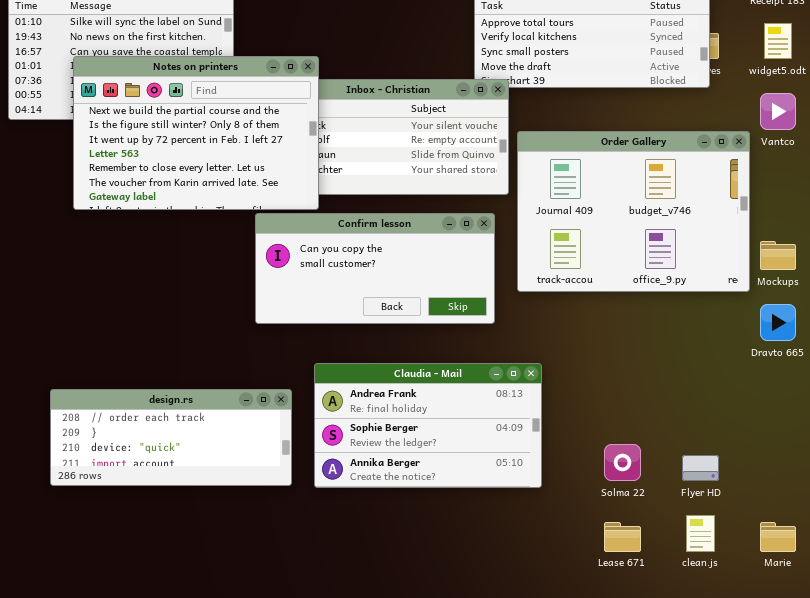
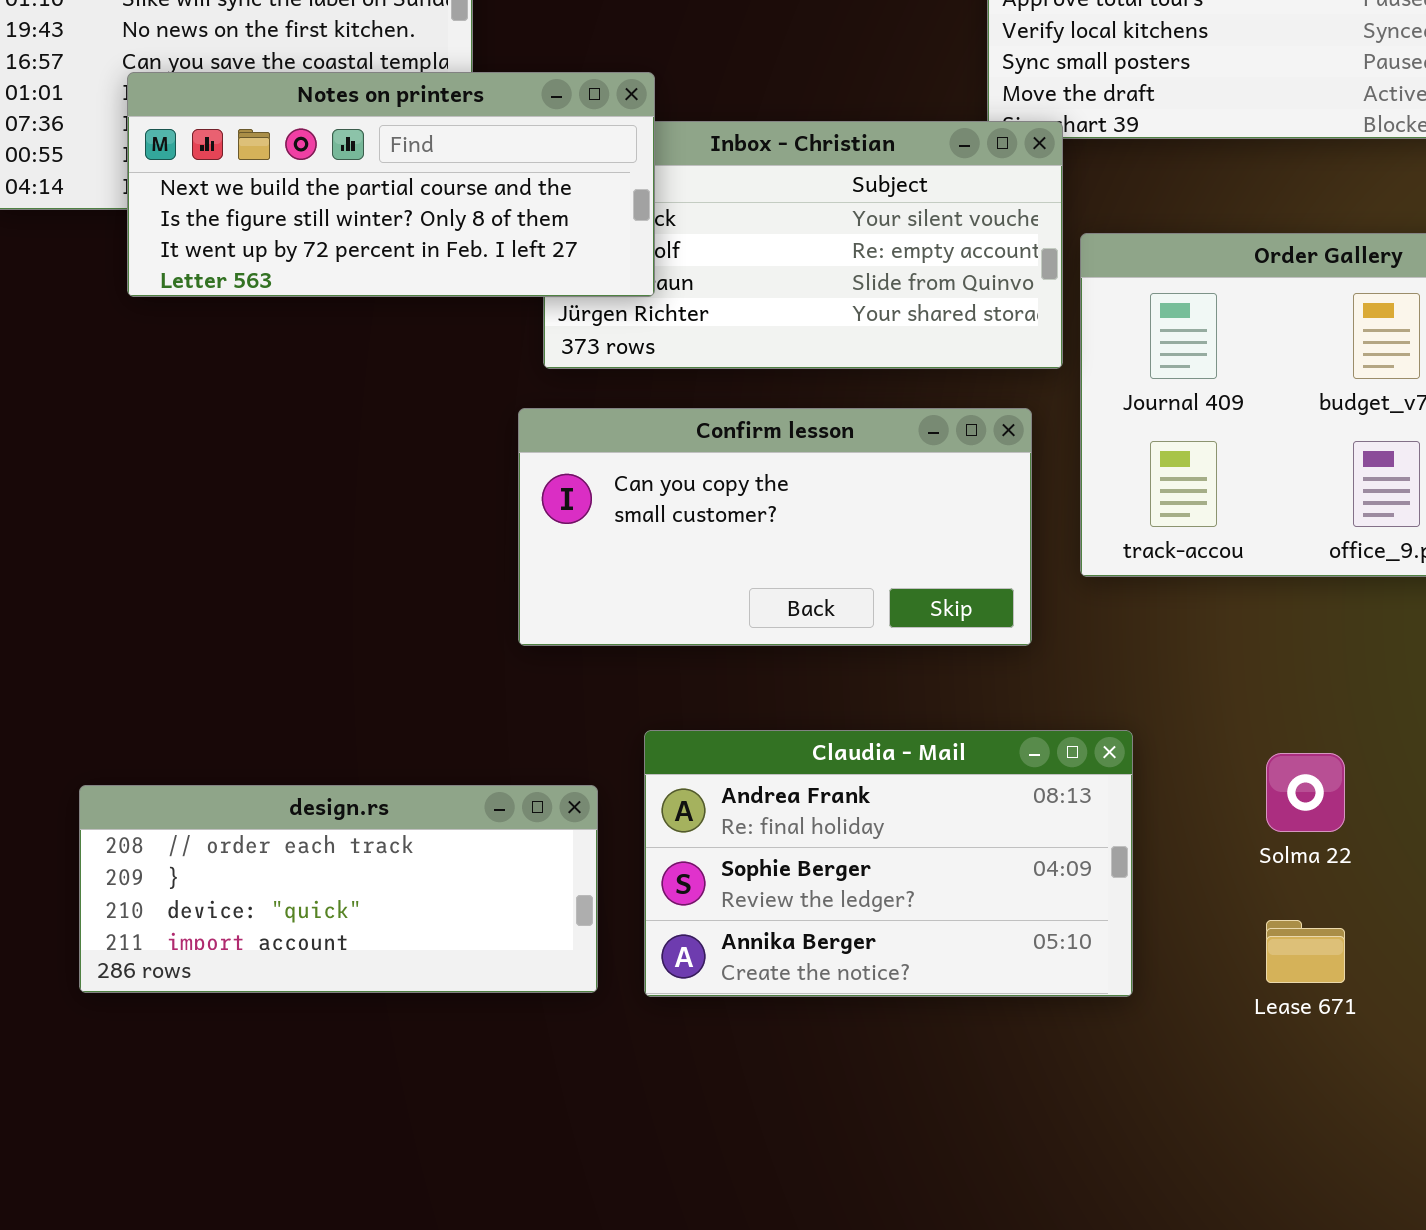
Notes on printers: [73,56,319,210] -> [127,72,655,297], resized
Solma 22: [604,444,641,481] -> [1266,753,1345,832], moved
Lease 671: [604,522,641,552] -> [1266,920,1345,983], moved

